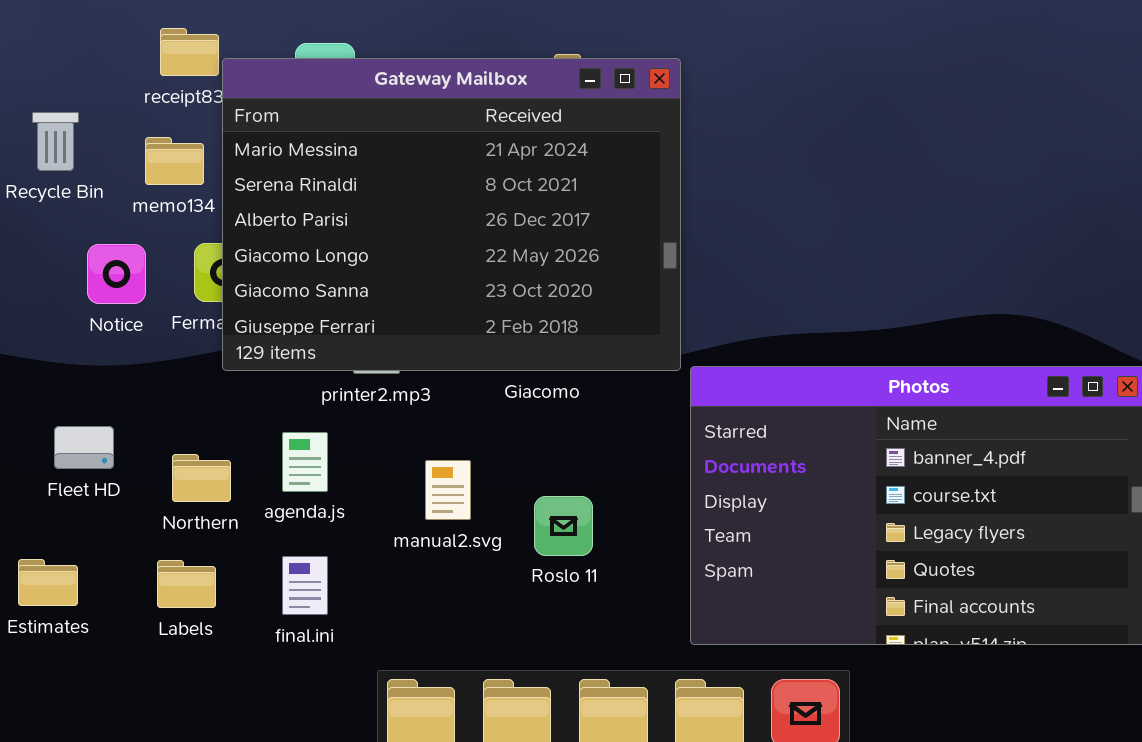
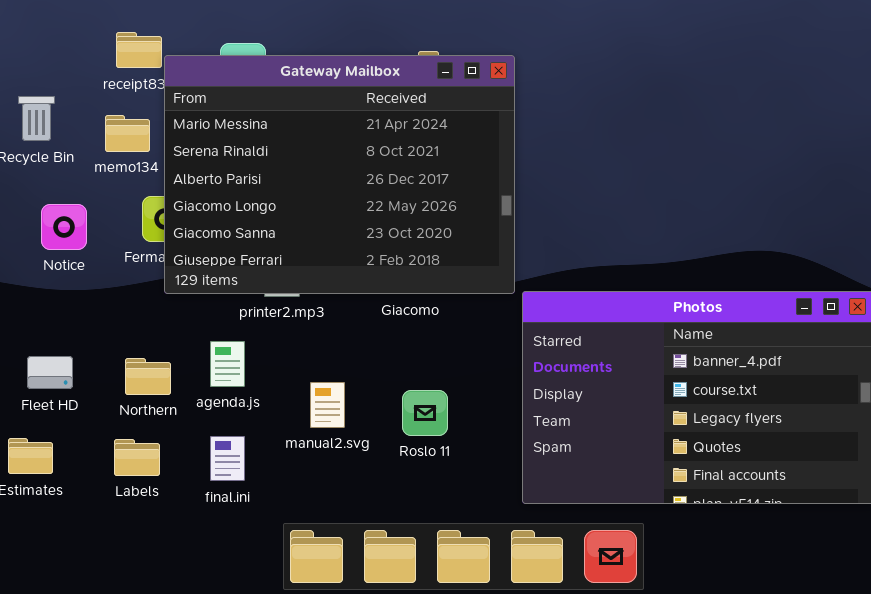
Notice: [87,244,146,304] -> [41,204,87,250], moved
Fleet HD: [54,426,114,469] -> [27,356,73,389], moved
manual2.svg: [425,460,471,520] -> [310,382,345,428], moved

